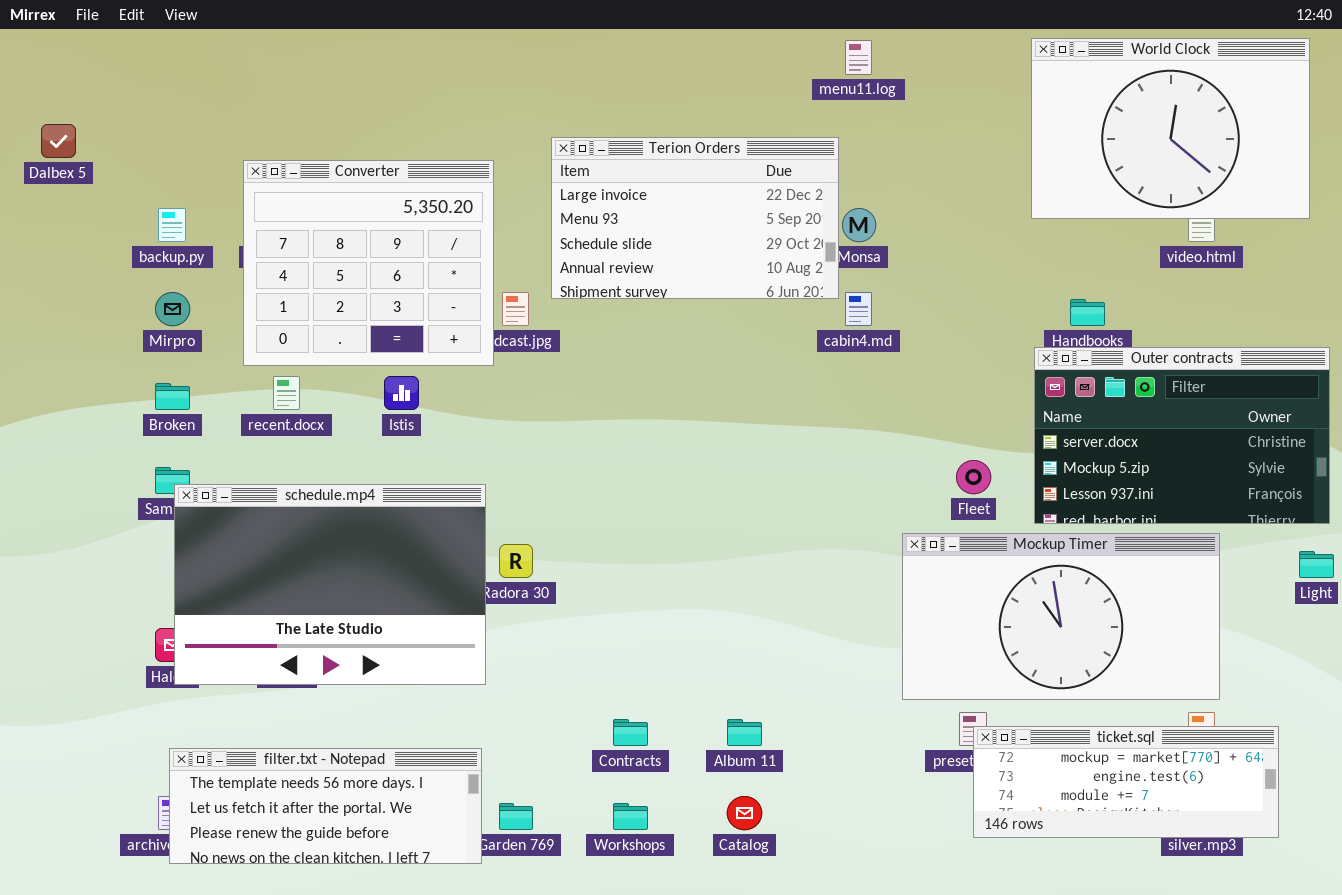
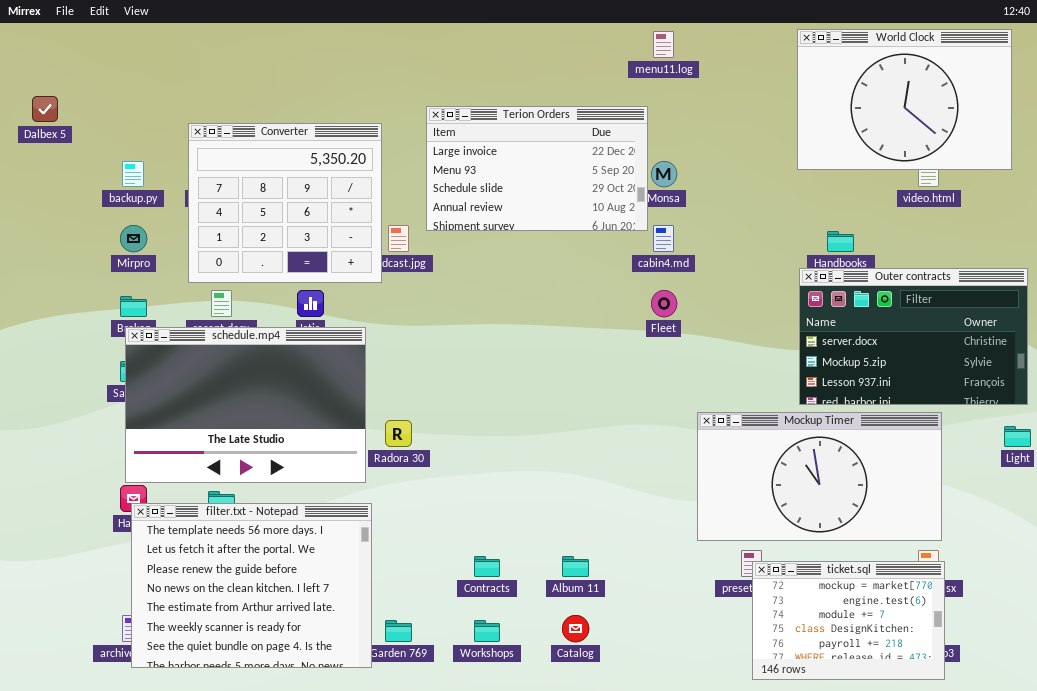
Fleet: [956,460,991,494] -> [651,290,677,317], moved
schedule.mp4: [174,484,486,685] -> [125,327,366,483], moved
ticket.sql: [973,726,1279,838] -> [752,561,945,680], resized
filter.txt - Notepad: [169,748,482,864] -> [131,503,372,668], resized

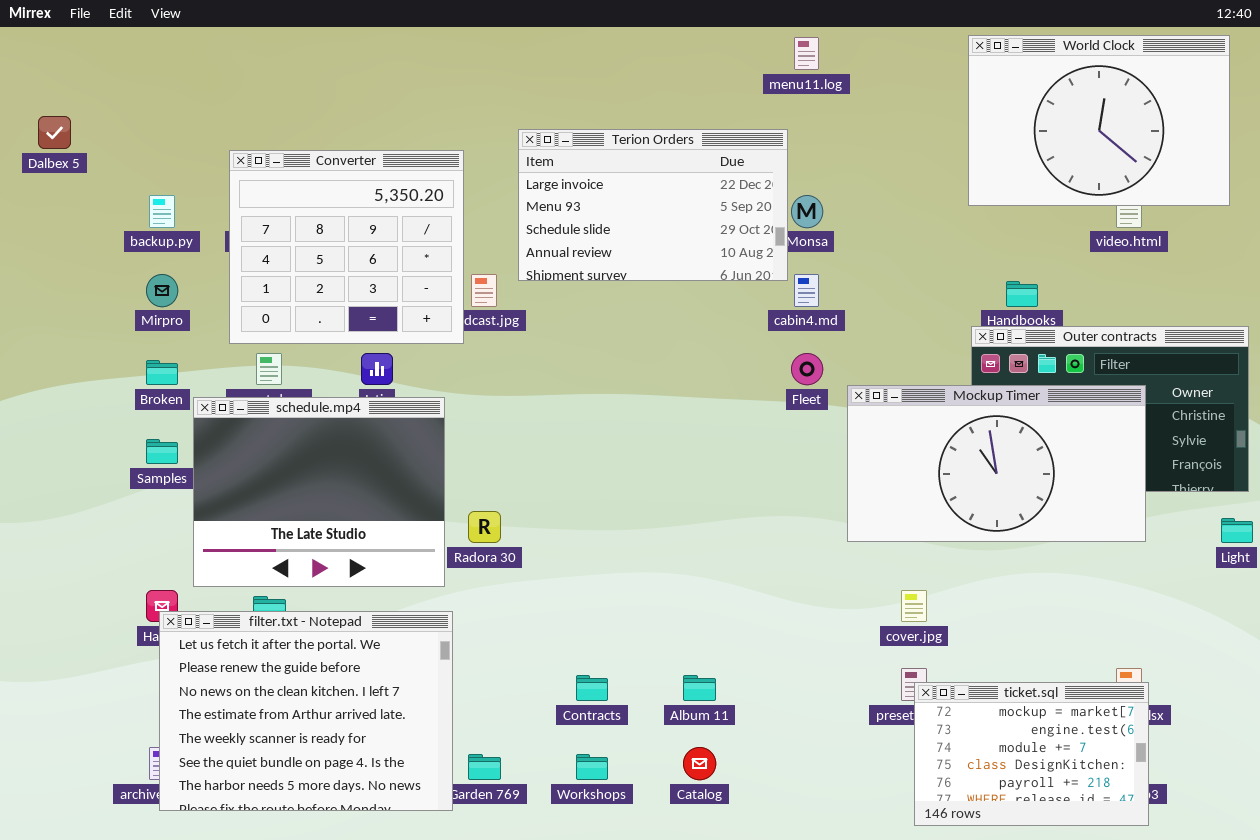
schedule.mp4: [125,327,366,483] -> [193,397,445,587], resized
Mockup Timer: [697,412,942,541] -> [847,385,1146,542], moved
filter.txt - Notepad: [131,503,372,668] -> [159,611,453,811], scrolled down 1 row

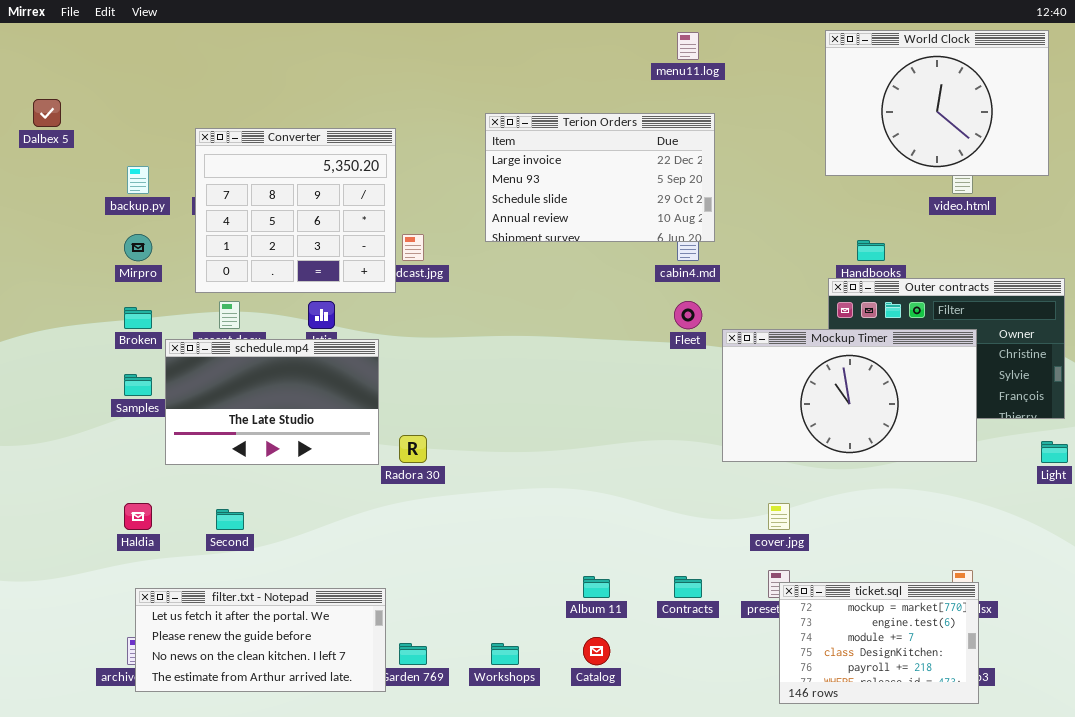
Terion Orders: [518,129,788,281] -> [485,113,715,242], moved
schedule.mp4: [193,397,445,587] -> [165,339,379,465], resized
filter.txt - Notepad: [159,611,453,811] -> [135,588,386,692], resized
Contracts: [576,675,608,701] -> [674,576,702,598], moved

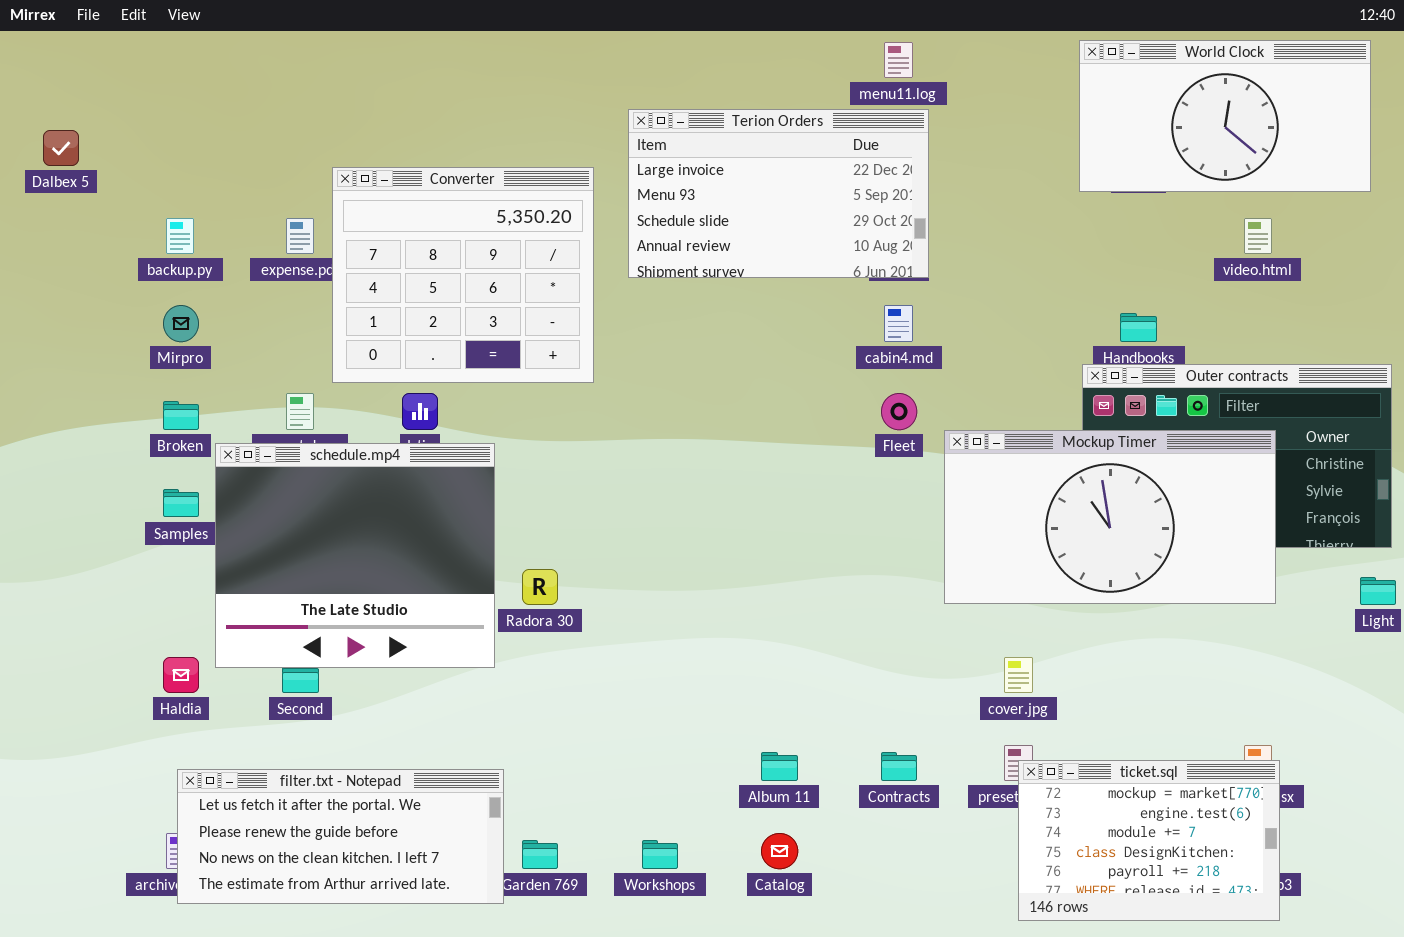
World Clock: [825,30,1049,176] -> [1079,40,1371,192], resized
Terion Orders: [485,113,715,242] -> [628,109,929,278], moved
Converter: [195,128,396,293] -> [332,167,594,383], moved
schedule.mp4: [165,339,379,465] -> [215,443,495,668], resized

